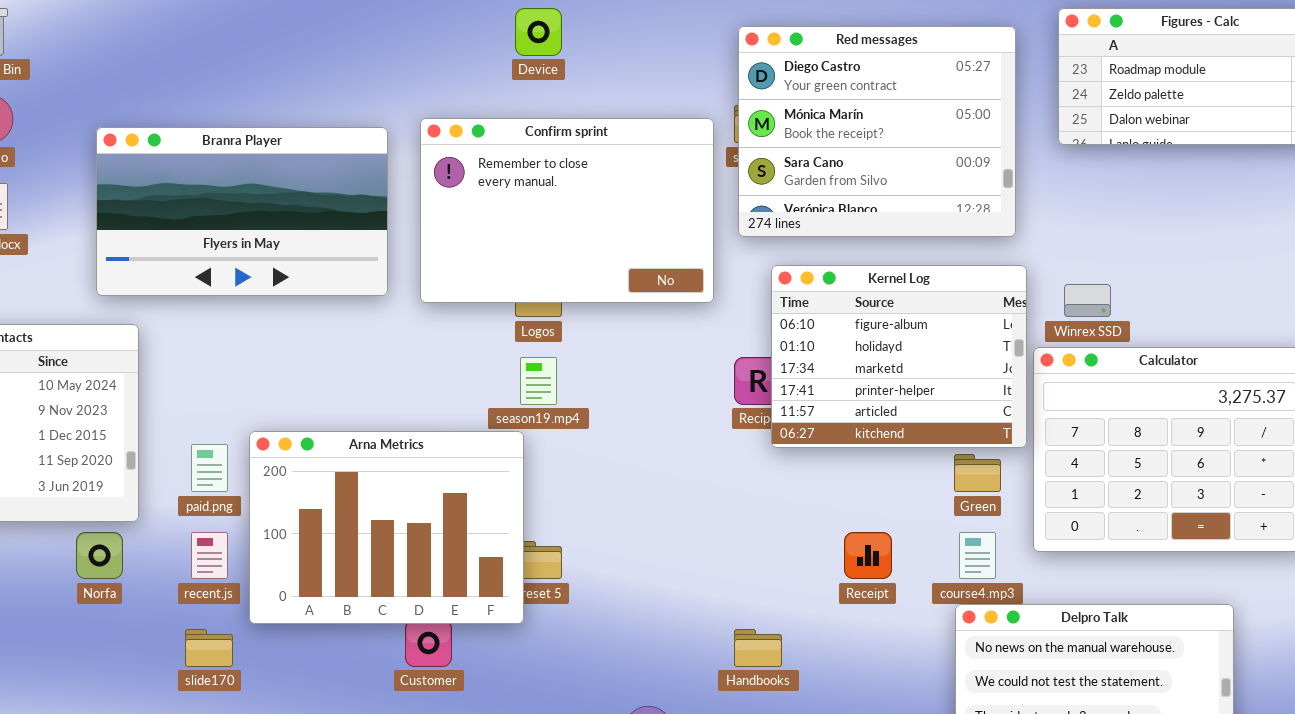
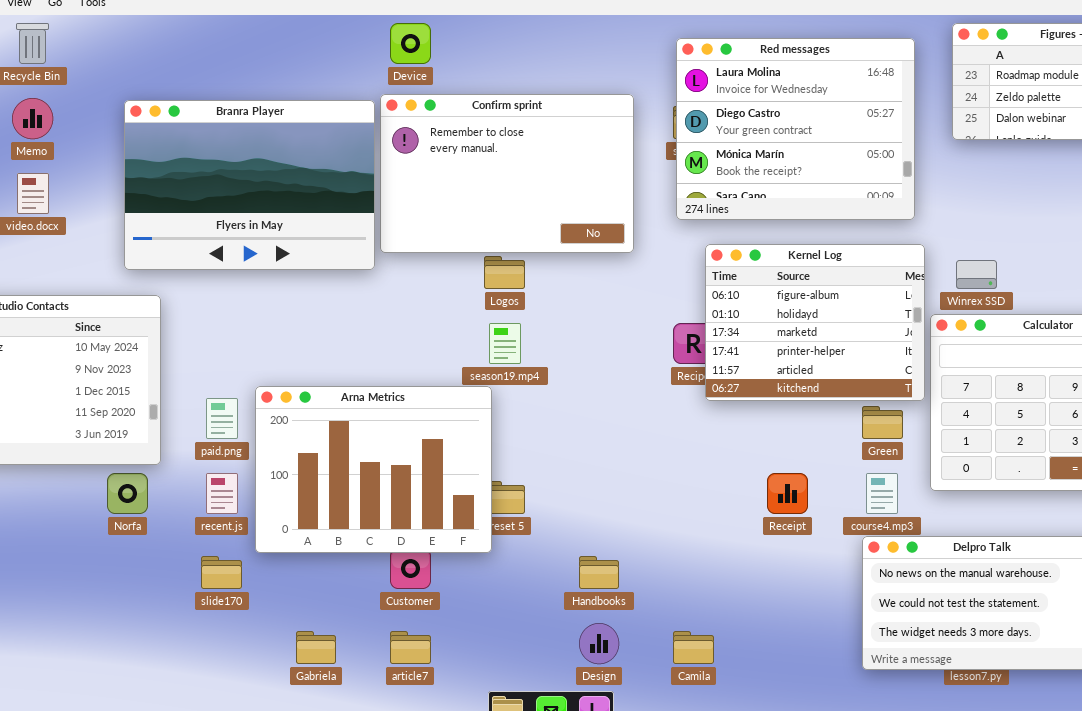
Device: [515,8,562,56] -> [390,23,431,64], moved
Red messages: [738,26,1016,237] -> [676,38,915,220], scrolled up 1 row
Confirm sprint: [420,118,714,303] -> [380,94,634,253], moved
Branra Player: [96,127,388,296] -> [124,100,375,270], resized
Handbooks: [734,629,782,667] -> [579,556,619,589], moved

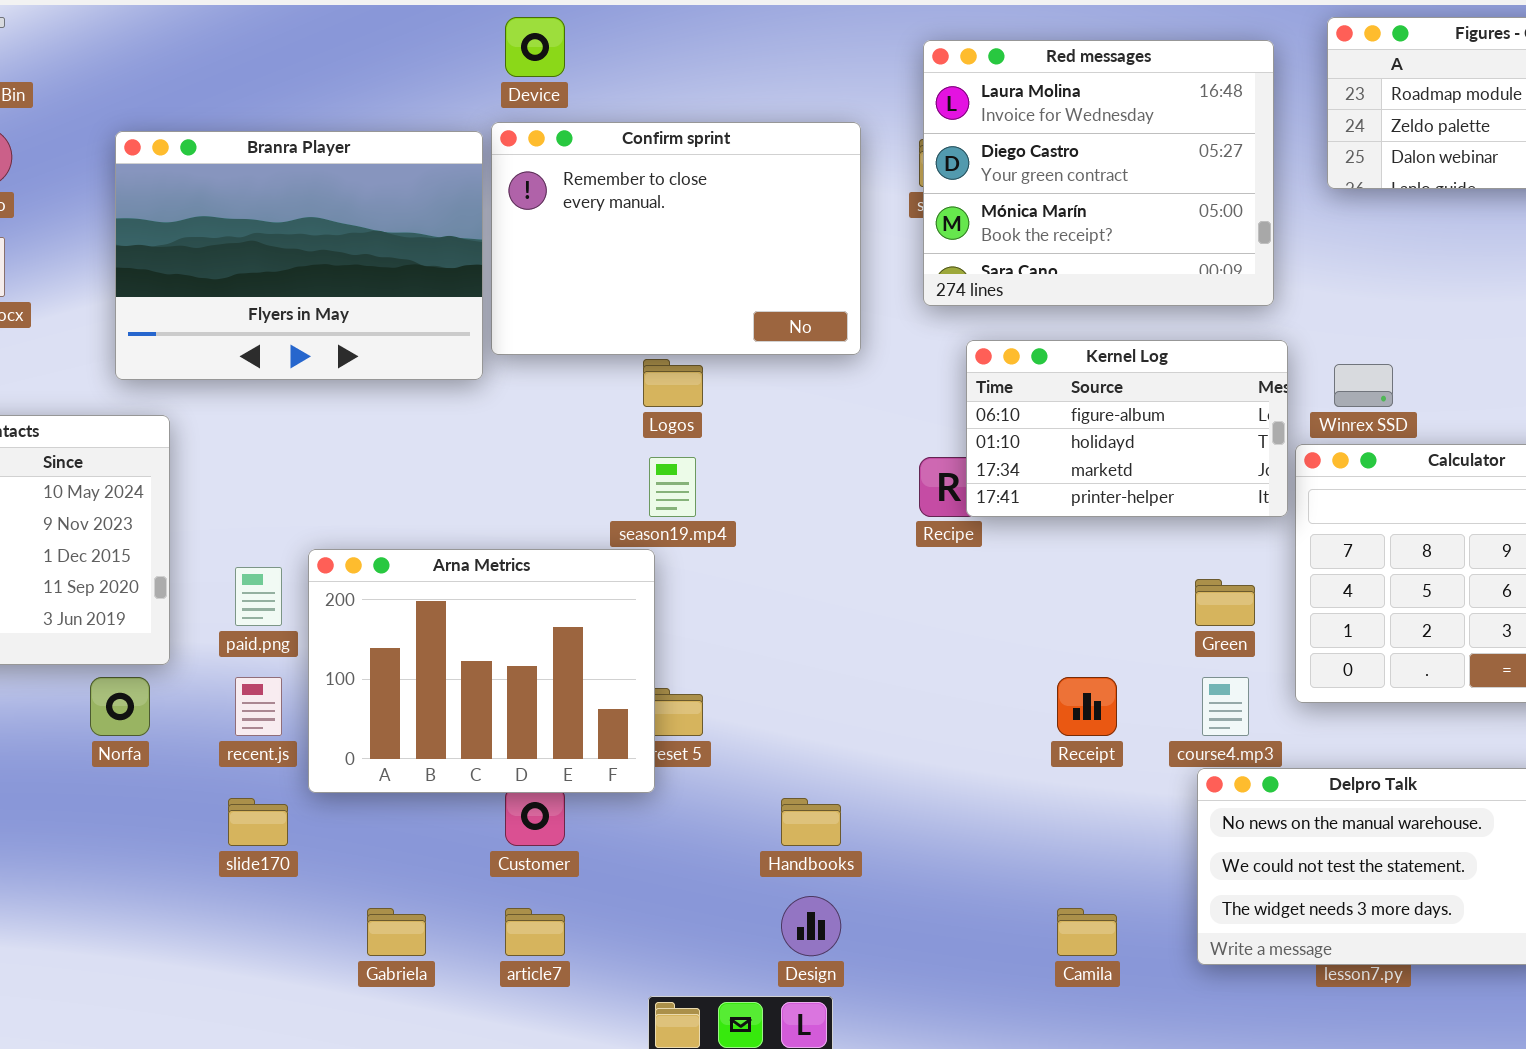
Kernel Log: [705,244,925,401] -> [966,340,1288,517], resized
Camila: [673,631,714,664] -> [1057,908,1117,956], moved

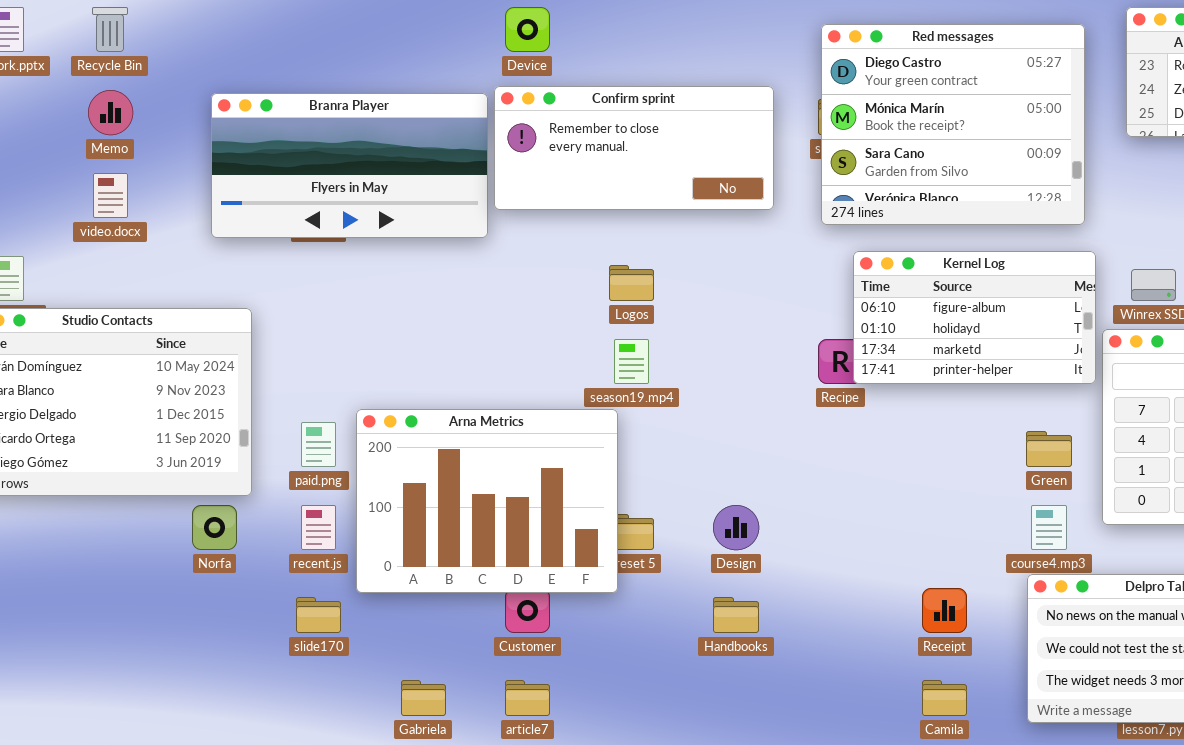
Red messages: [923,40,1274,306] -> [821,24,1085,225], scrolled down 1 row
Confirm sprint: [491,122,861,355] -> [494,86,774,210], resized
Branra Player: [115,131,483,380] -> [211,93,488,238], resized
Receipt: [1057,677,1117,736] -> [922,588,967,633], moved
Design: [781,896,841,956] -> [713,505,759,550], moved

